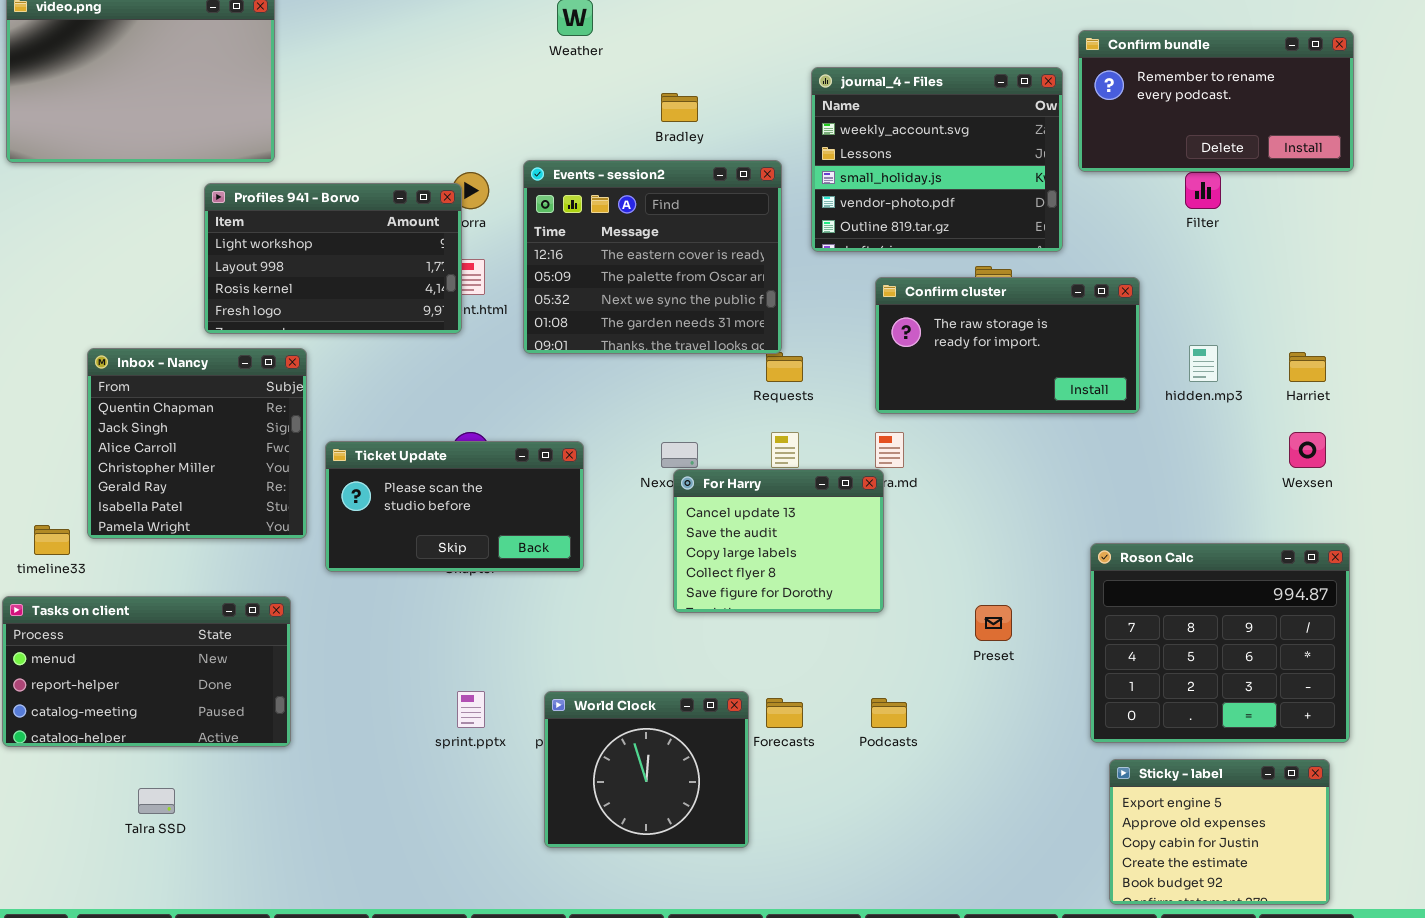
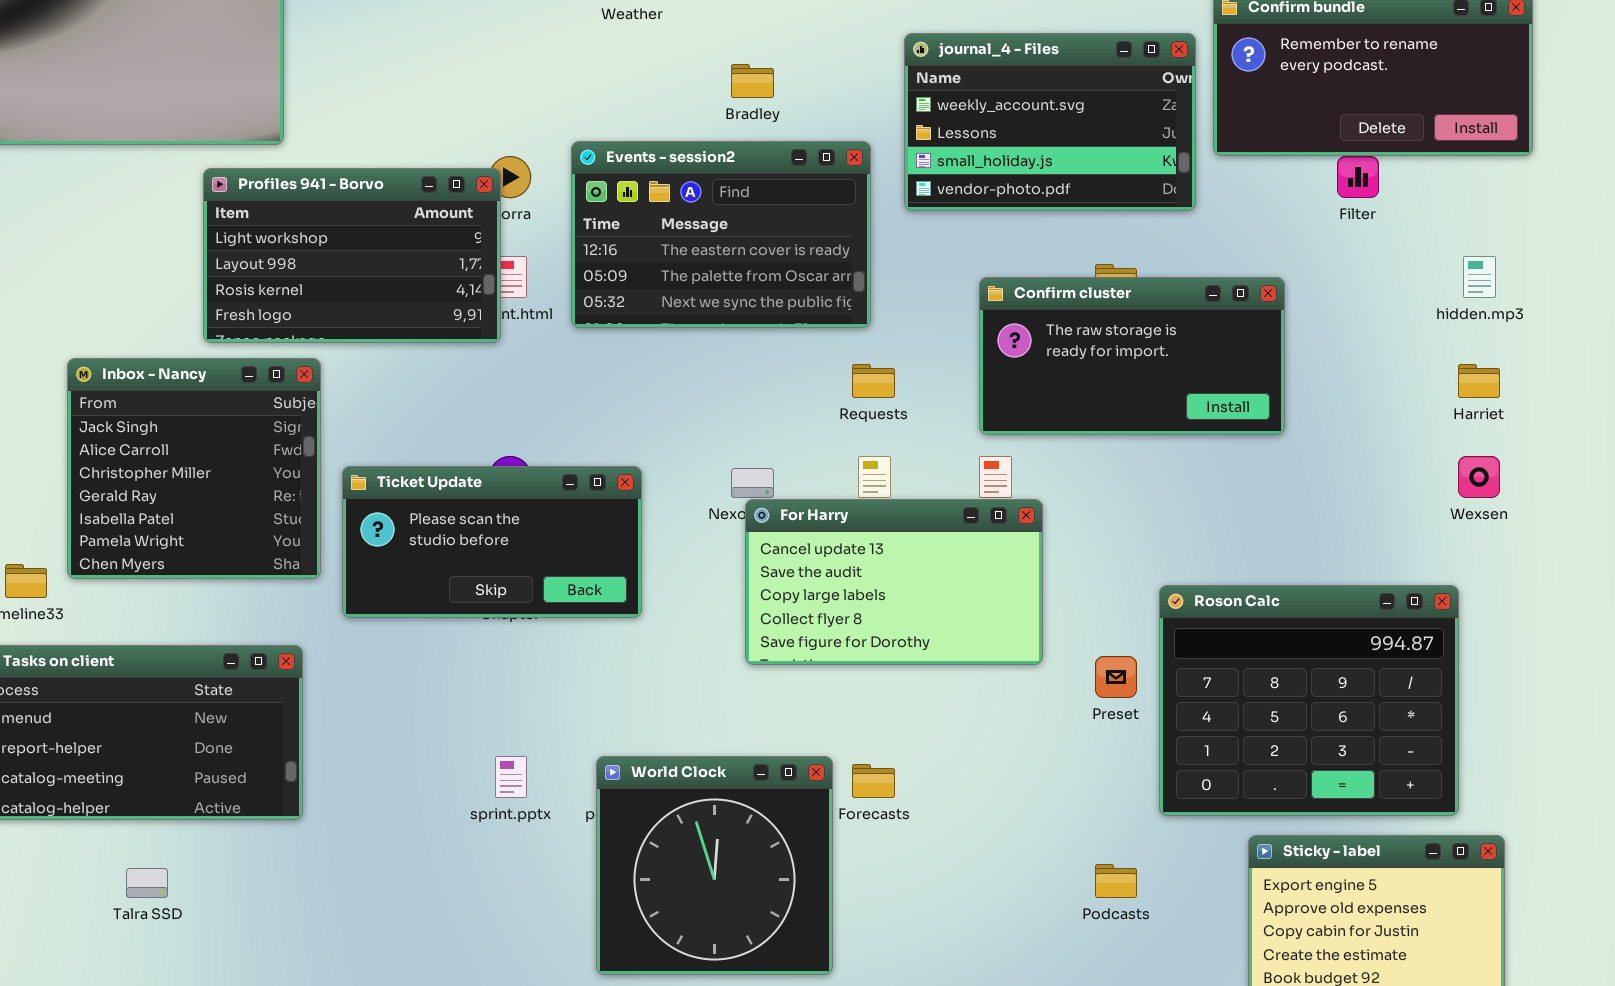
journal_4 - Files: [811,67,1063,252] -> [904,33,1196,211], resized
Events - session2: [523,160,782,354] -> [571,141,871,328], resized
hidden.mp3: [1189,345,1218,382] -> [1463,256,1496,298], moved
Inbox - Nancy: [87,348,307,539] -> [67,358,321,579], scrolled down 1 row
For Harry: [673,469,884,613] -> [745,499,1043,665], resized
Roson Calc: [1090,543,1350,743] -> [1159,585,1459,816], moved
World Clock: [544,691,749,848] -> [596,756,833,975], resized
Podcasts: [871,698,907,728] -> [1095,864,1137,898], moved

